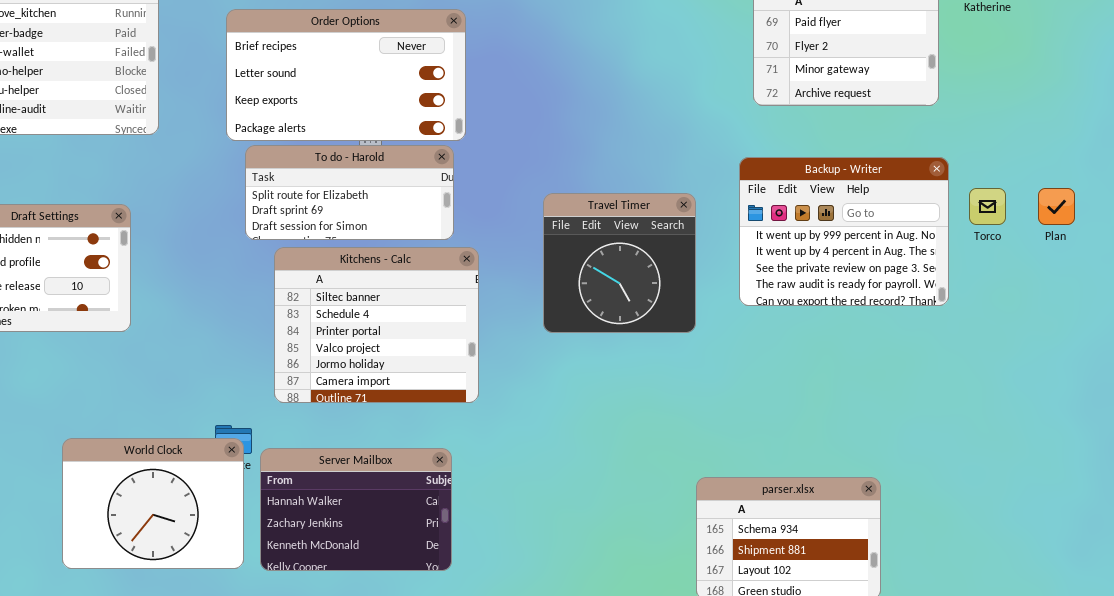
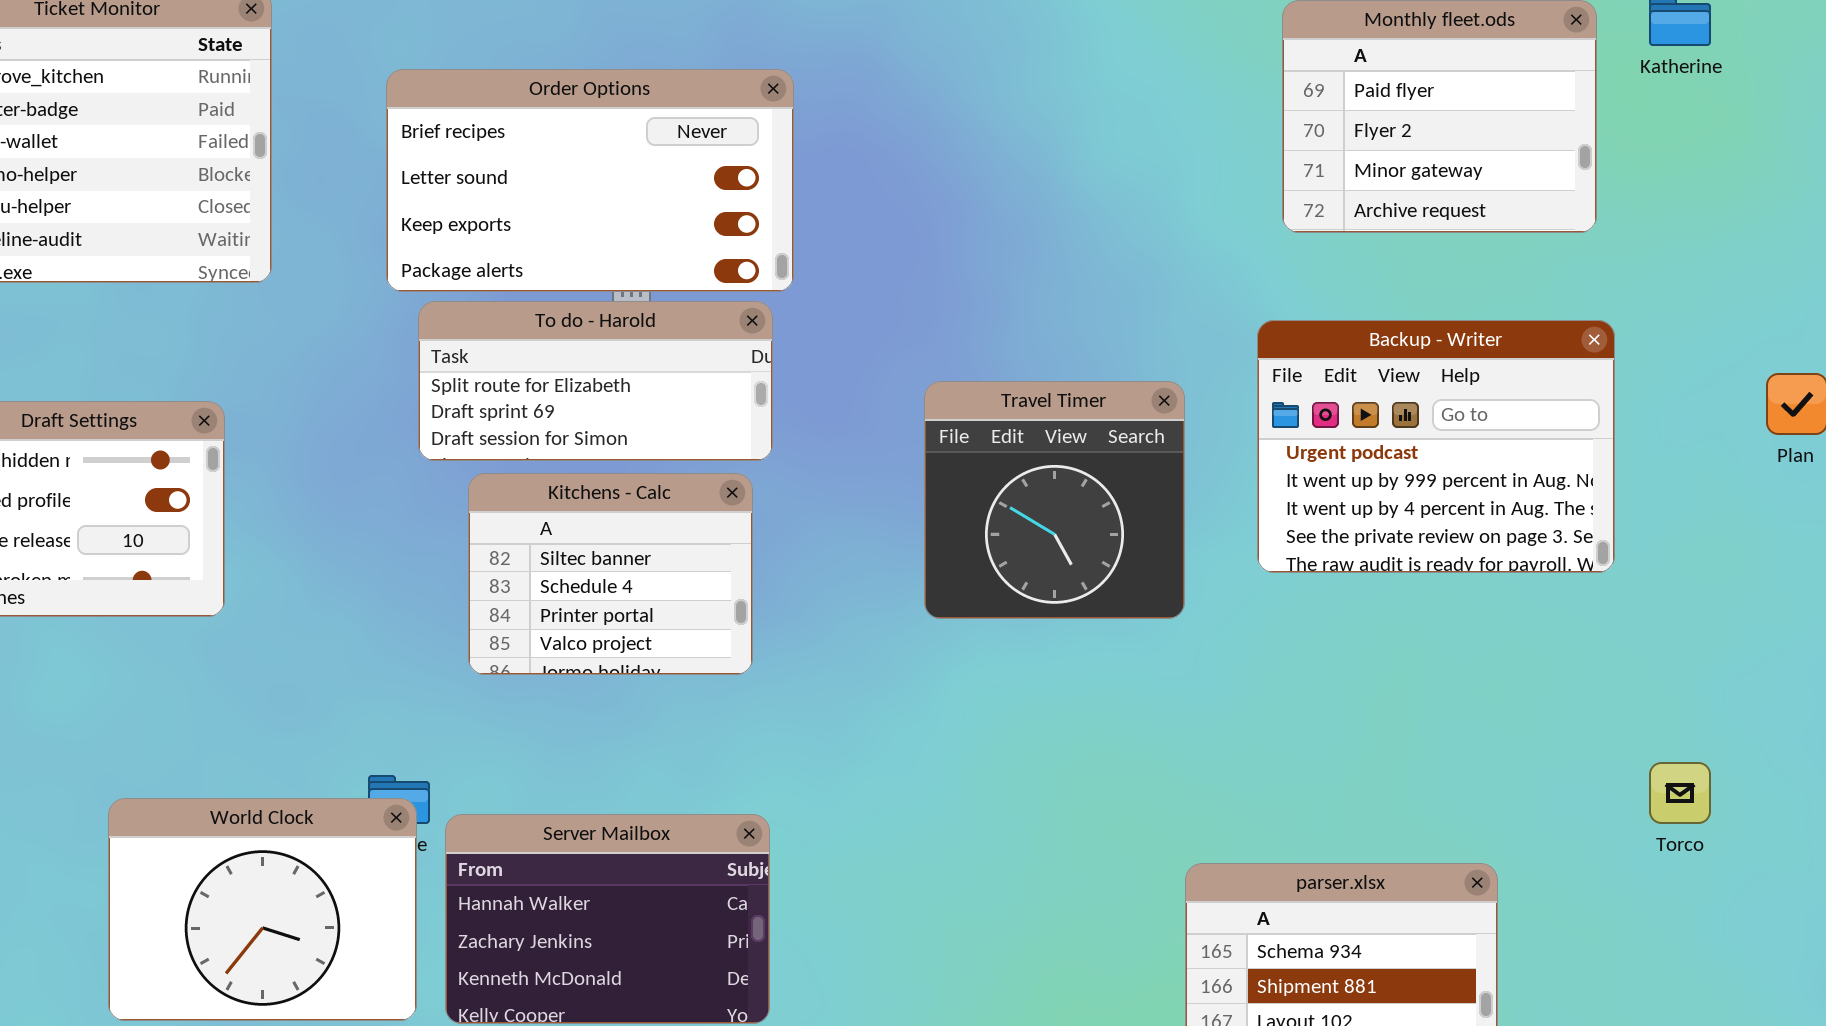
Backup - Writer: [739,157,949,306] -> [1257,320,1615,573], scrolled up 1 row
Torco: [969,188,1006,225] -> [1649,762,1711,824], moved
Kitchens - Calc: [274,247,479,403] -> [468,473,753,675], resized

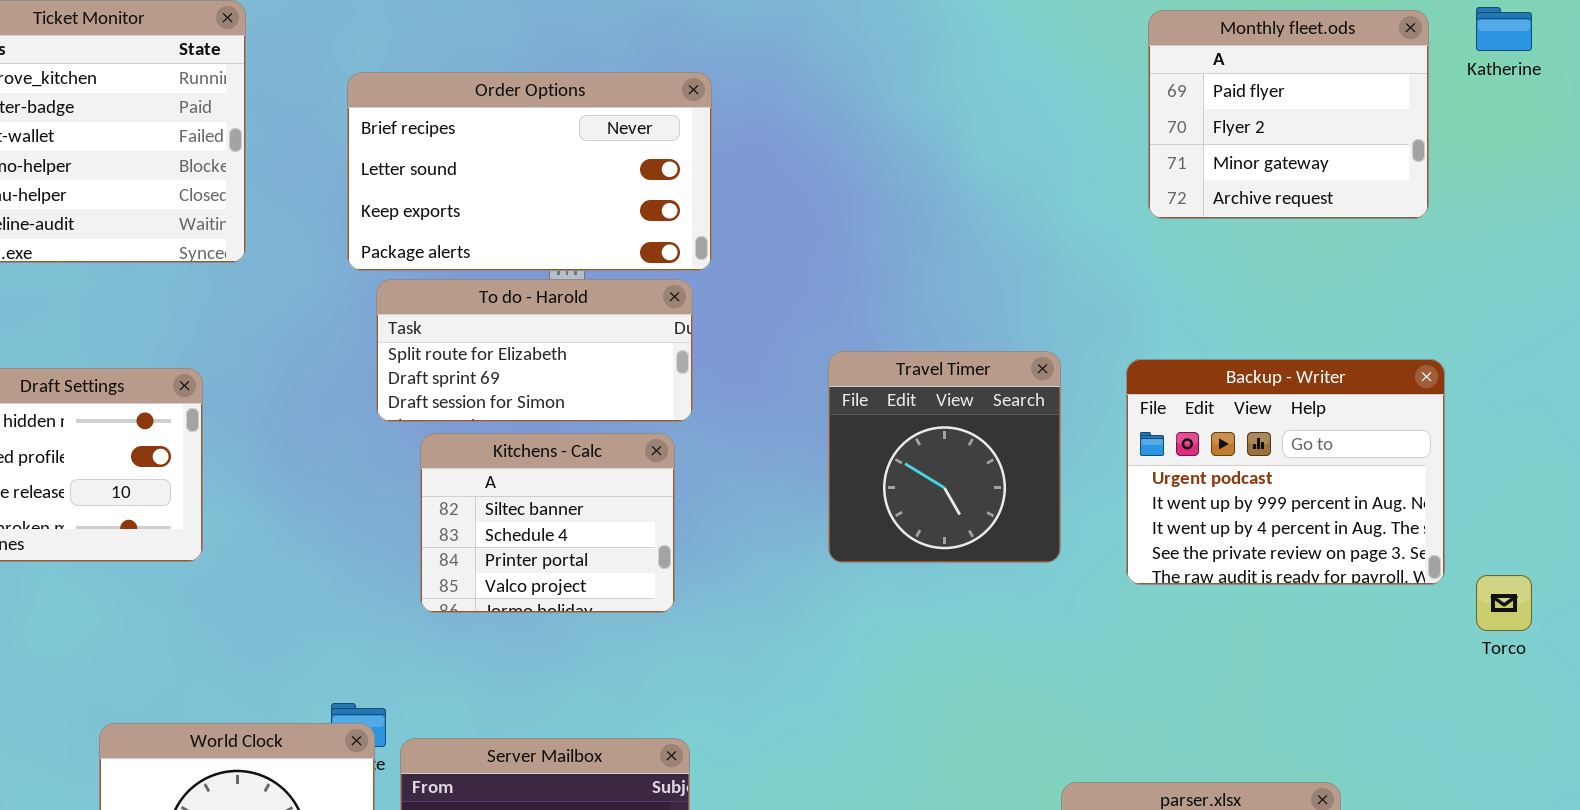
Backup - Writer: [1257,320,1615,573] -> [1126,359,1445,585], moved
Torco: [1649,762,1711,824] -> [1476,575,1532,631], moved

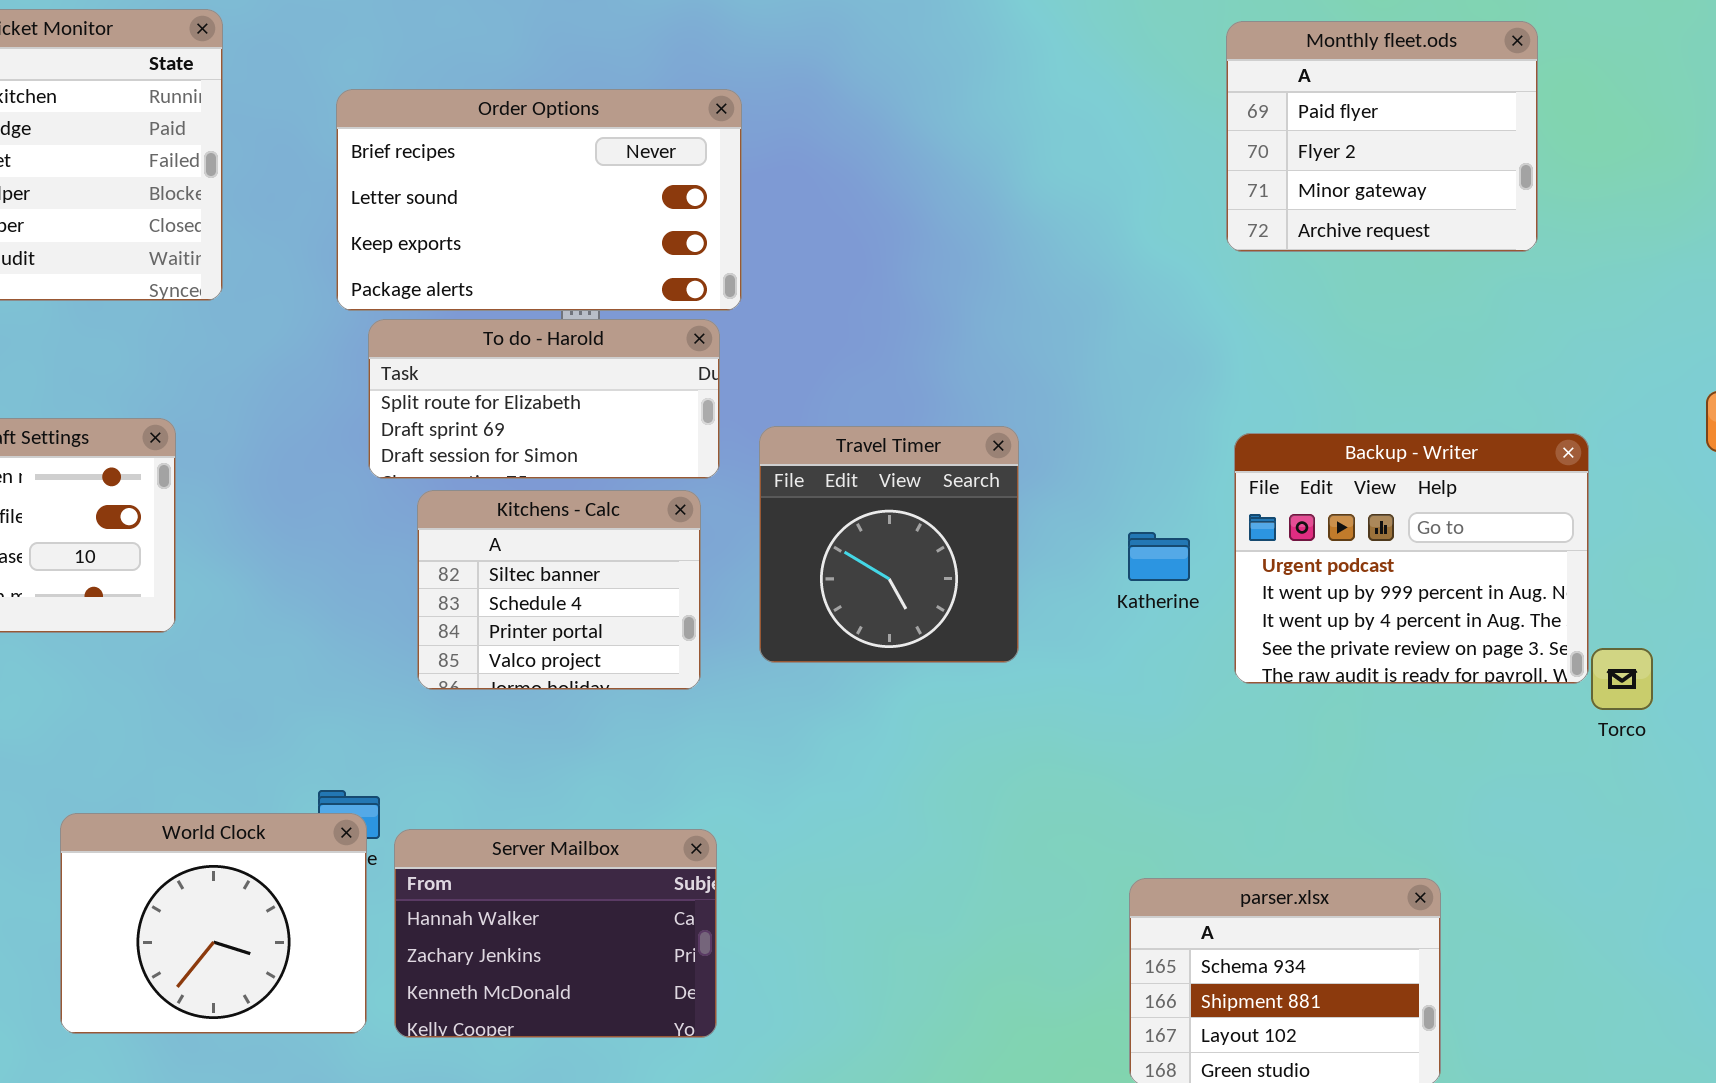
Katherine: [1476,7,1532,51] -> [1128,532,1190,581], moved
Travel Timer: [828,351,1061,563] -> [759,426,1019,663], moved
Backup - Writer: [1126,359,1445,585] -> [1234,433,1589,684], moved

